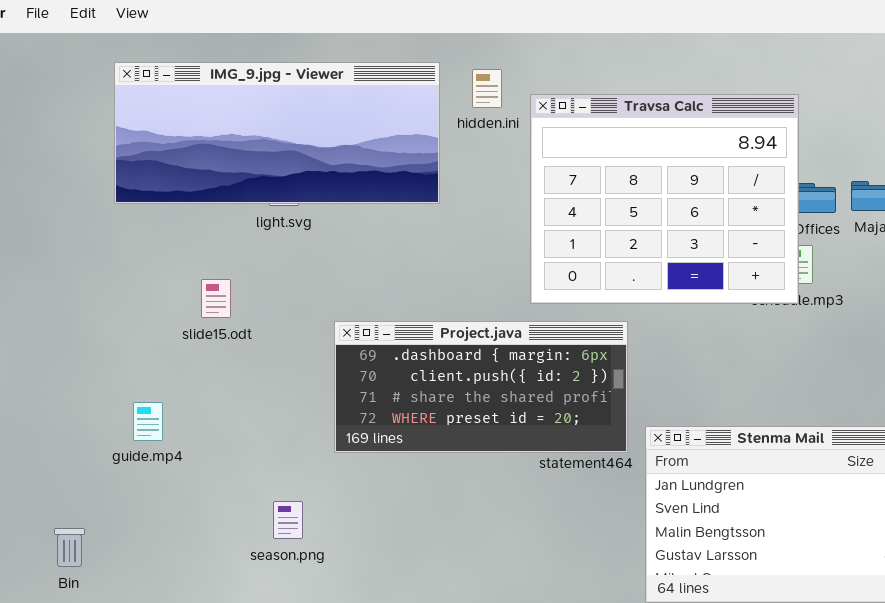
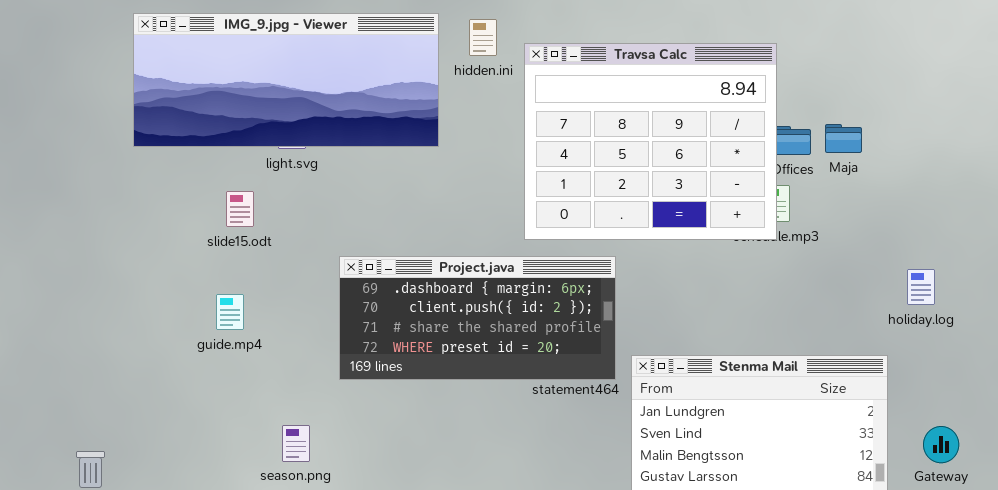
slide15.odt: [201,279,231,318] -> [226,191,254,227], moved
guide.mp4: [133,402,163,441] -> [216,294,244,330], moved

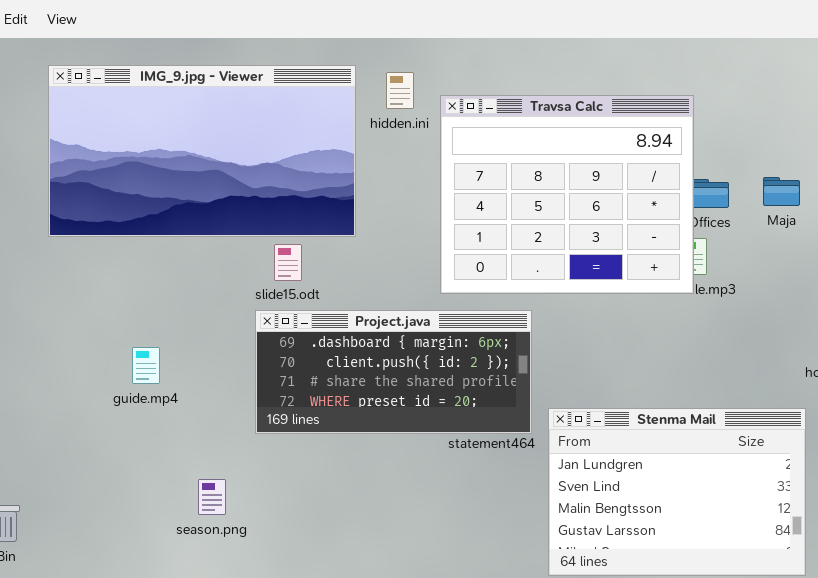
IMG_9.jpg - Viewer: [133,13,439,147] -> [48,65,356,237], resized
Maja: [825,124,862,153] -> [763,177,800,206], moved
slide15.odt: [226,191,254,227] -> [274,244,302,281], moved

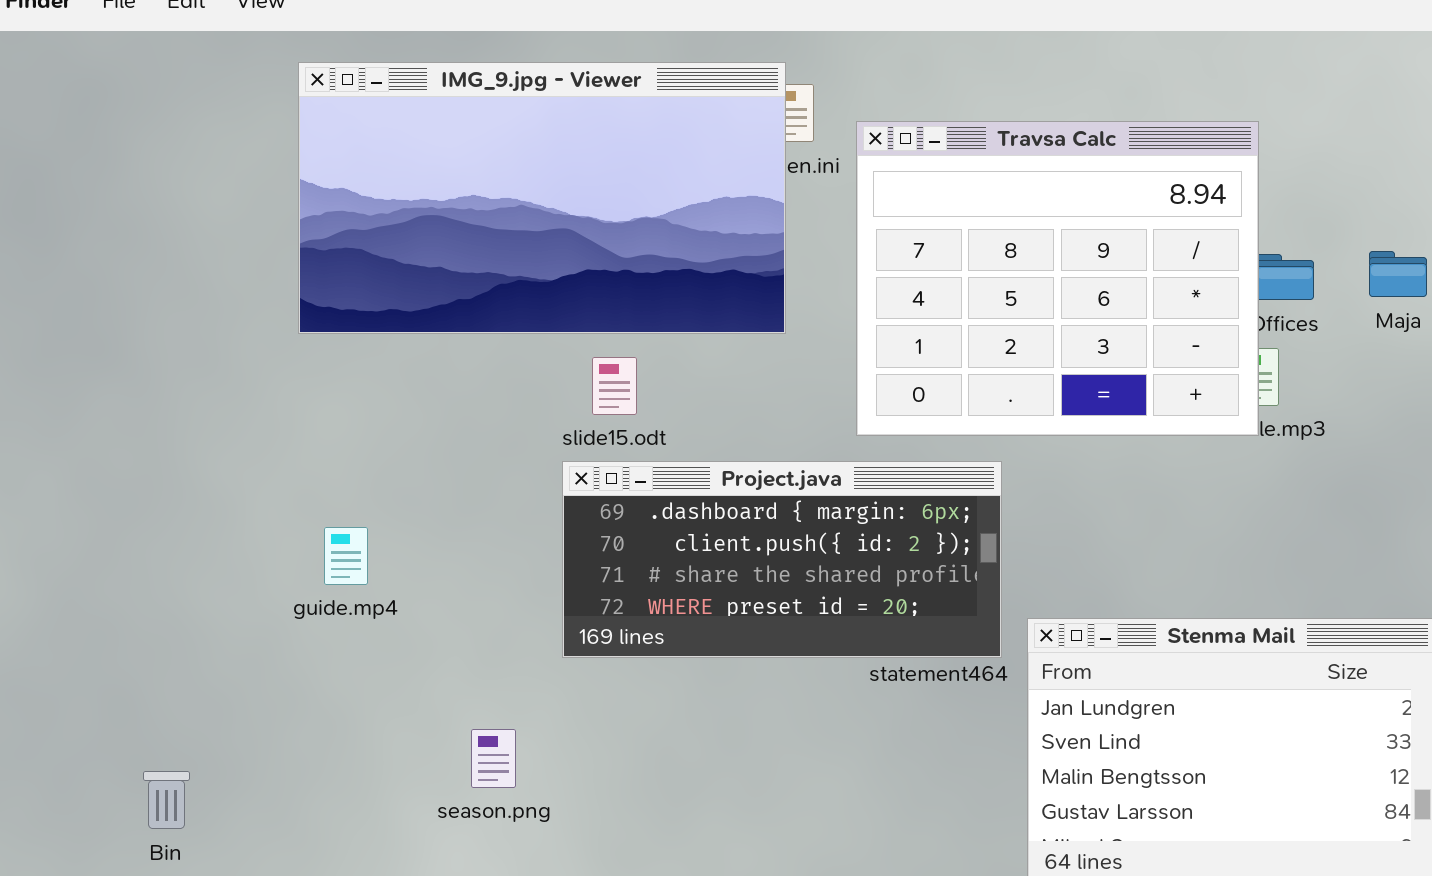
IMG_9.jpg - Viewer: [48,65,356,237] -> [298,62,786,334], moved
guide.mp4: [132,347,160,384] -> [324,527,368,585], moved

